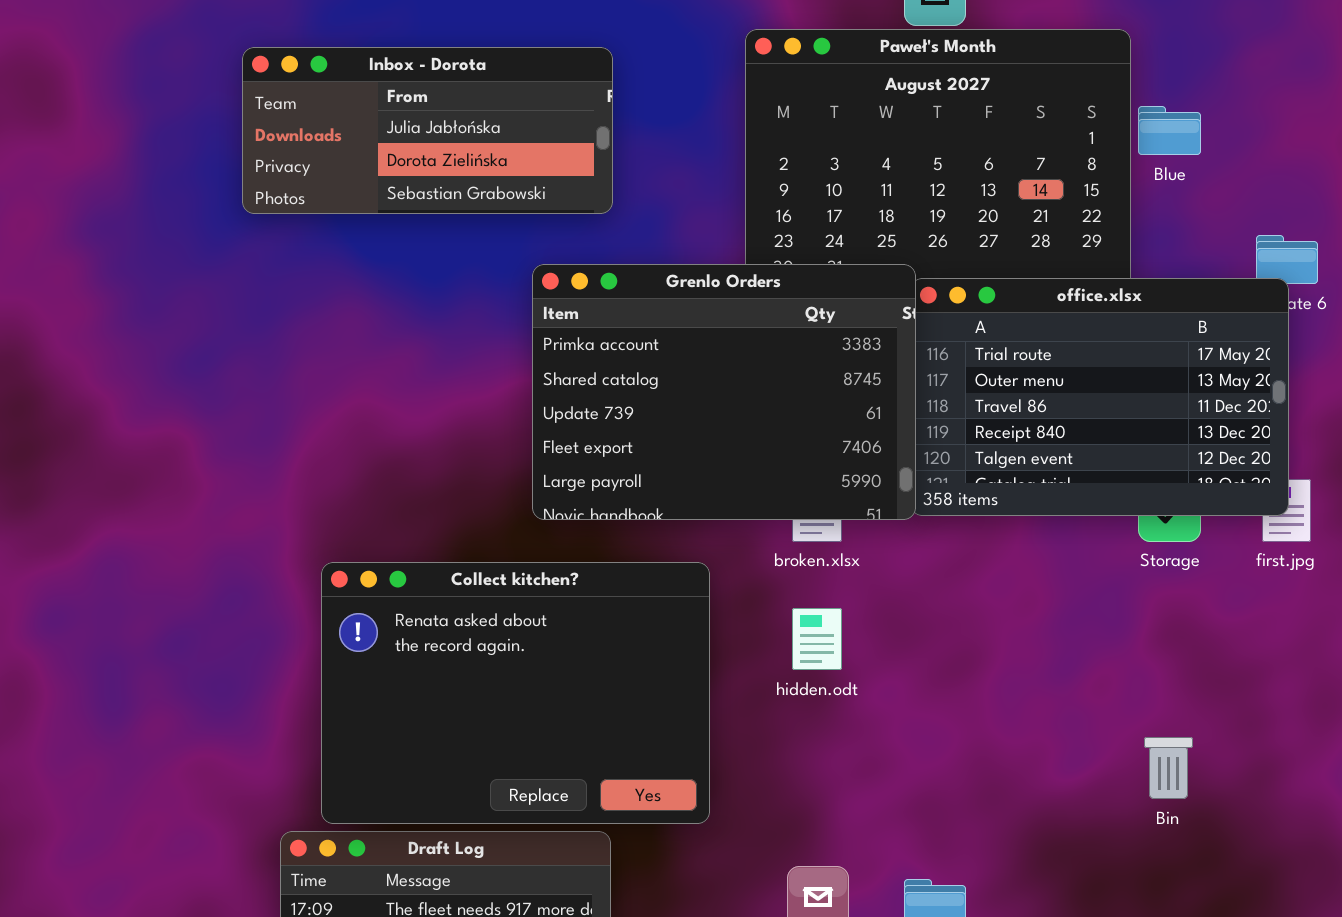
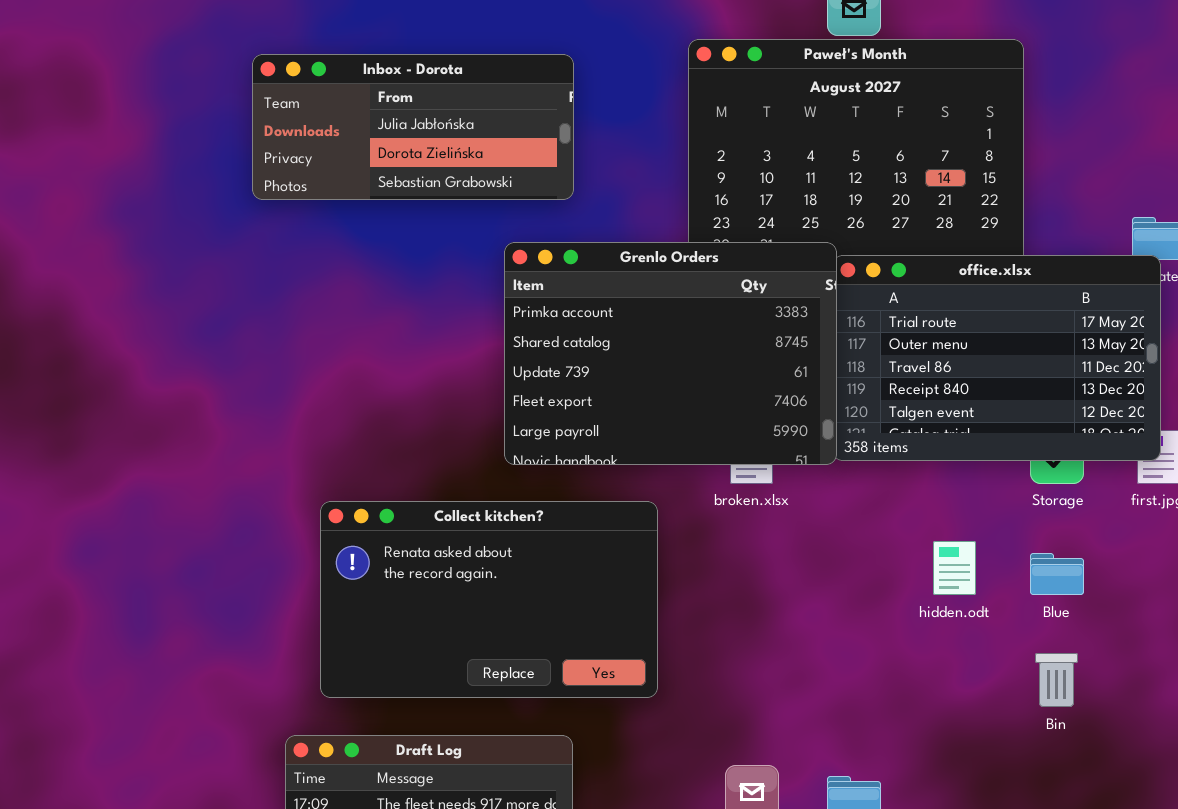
Blue: [1138,106,1201,155] -> [1030,553,1084,595], moved
Collect kitchen?: [321,562,710,824] -> [320,501,658,698], resized
hidden.odt: [792,608,842,670] -> [933,541,976,595], moved

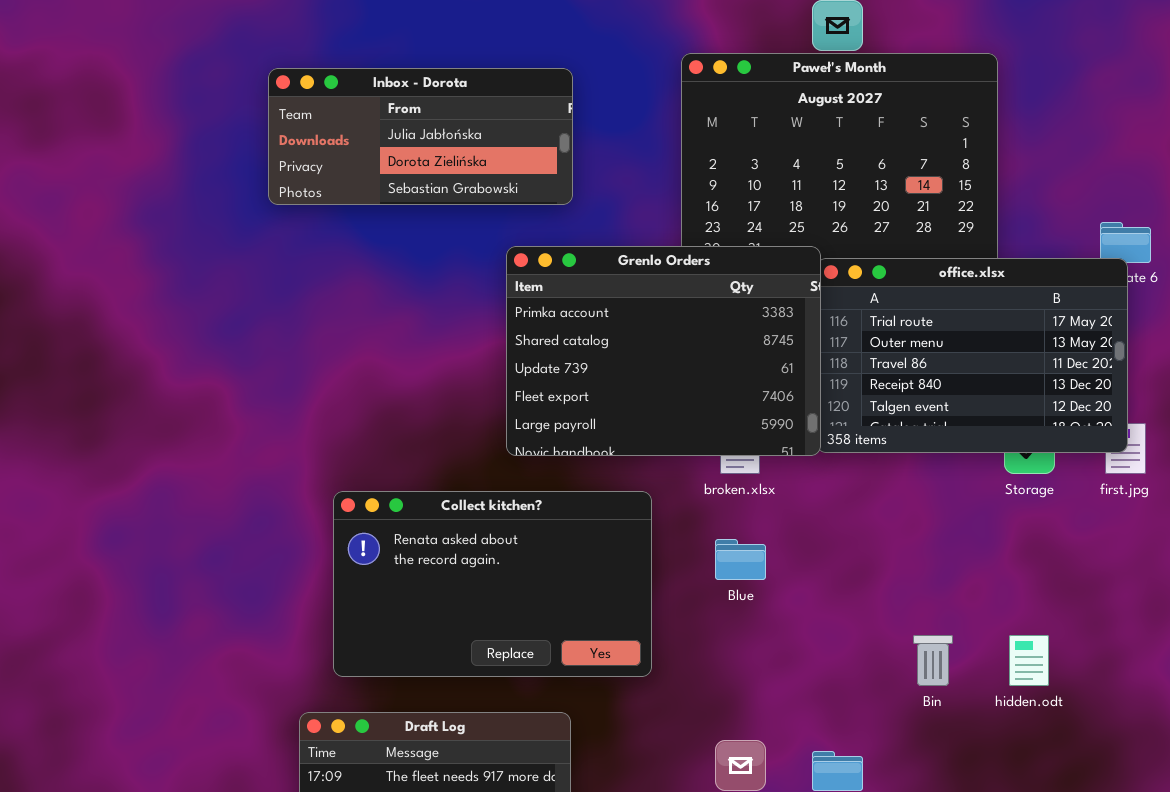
hidden.odt: [933,541,976,595] -> [1009,635,1049,686], moved
Blue: [1030,553,1084,595] -> [715,539,766,580], moved
Bin: [1035,653,1078,707] -> [913,635,953,686], moved

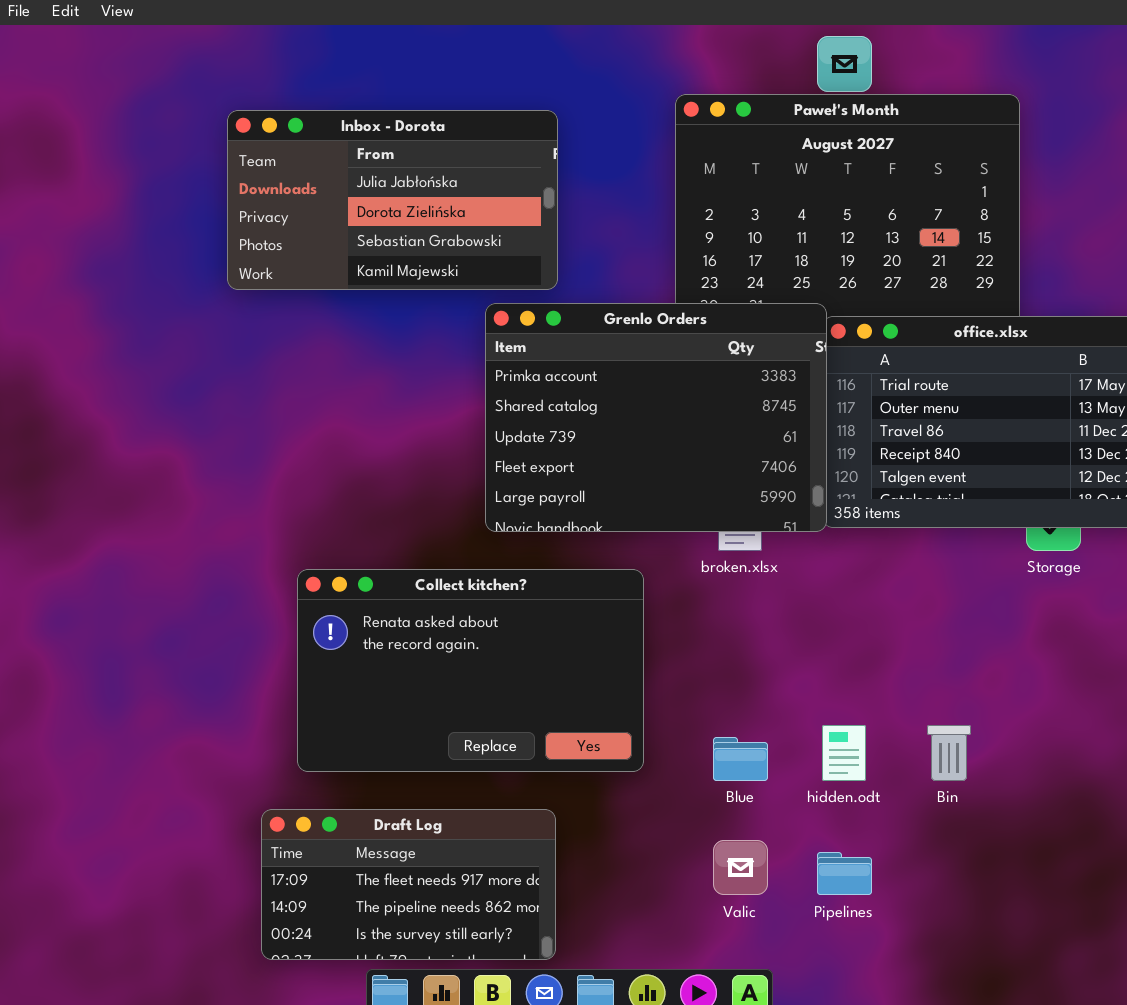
Inbox - Dorota: [268,68,573,205] -> [227,110,558,290], resized
Blue: [715,539,766,580] -> [713,737,768,781], moved
hidden.odt: [1009,635,1049,686] -> [822,725,866,781], moved

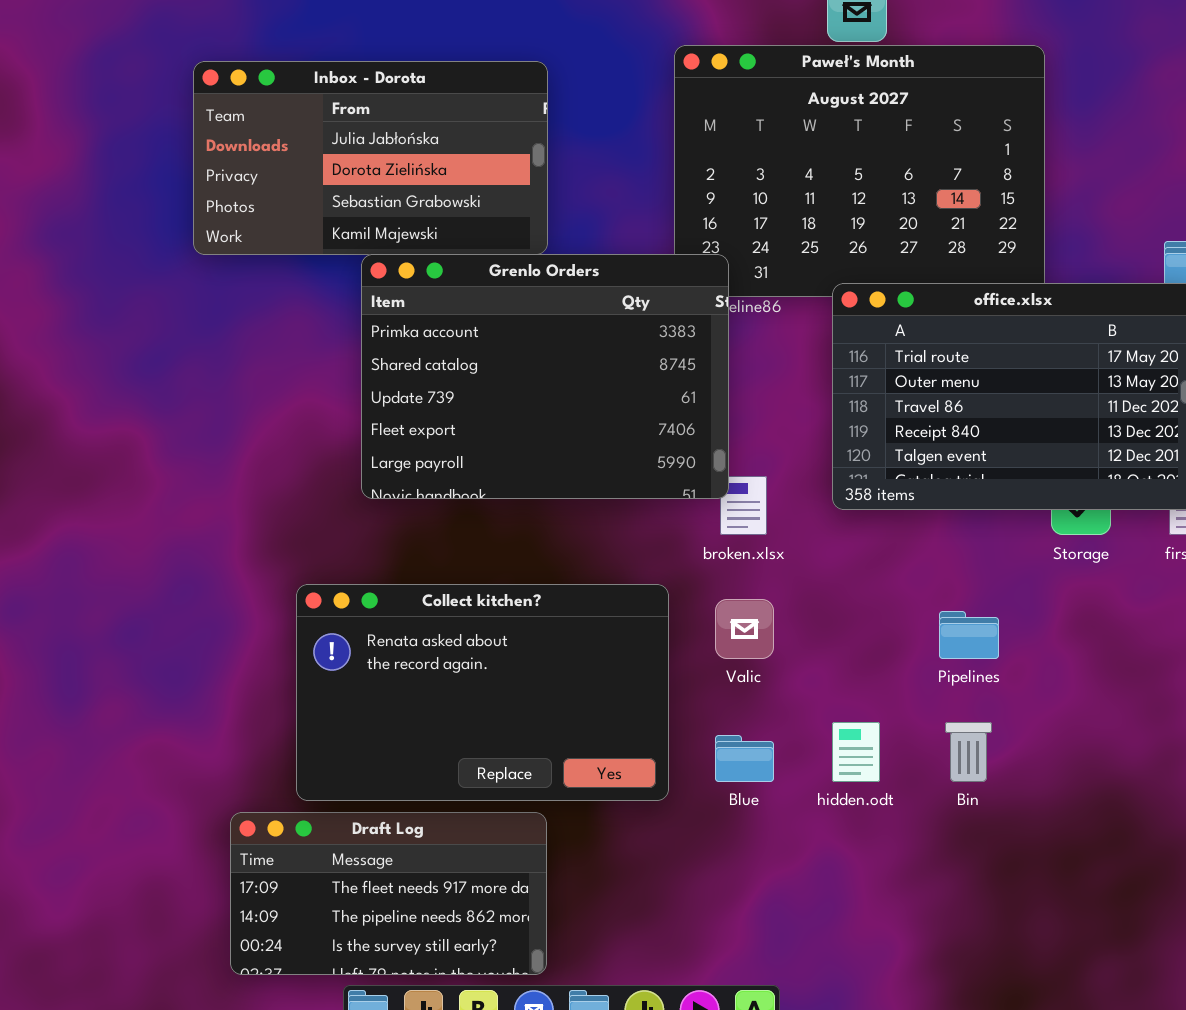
Grenlo Orders: [485,303,827,532] -> [361,254,729,499], moved
Collect kitchen?: [297,569,644,772] -> [296,584,669,801], moved
Valic: [713,840,768,895] -> [715,599,774,659], moved
Pipelines: [817,852,872,895] -> [939,611,999,659], moved

